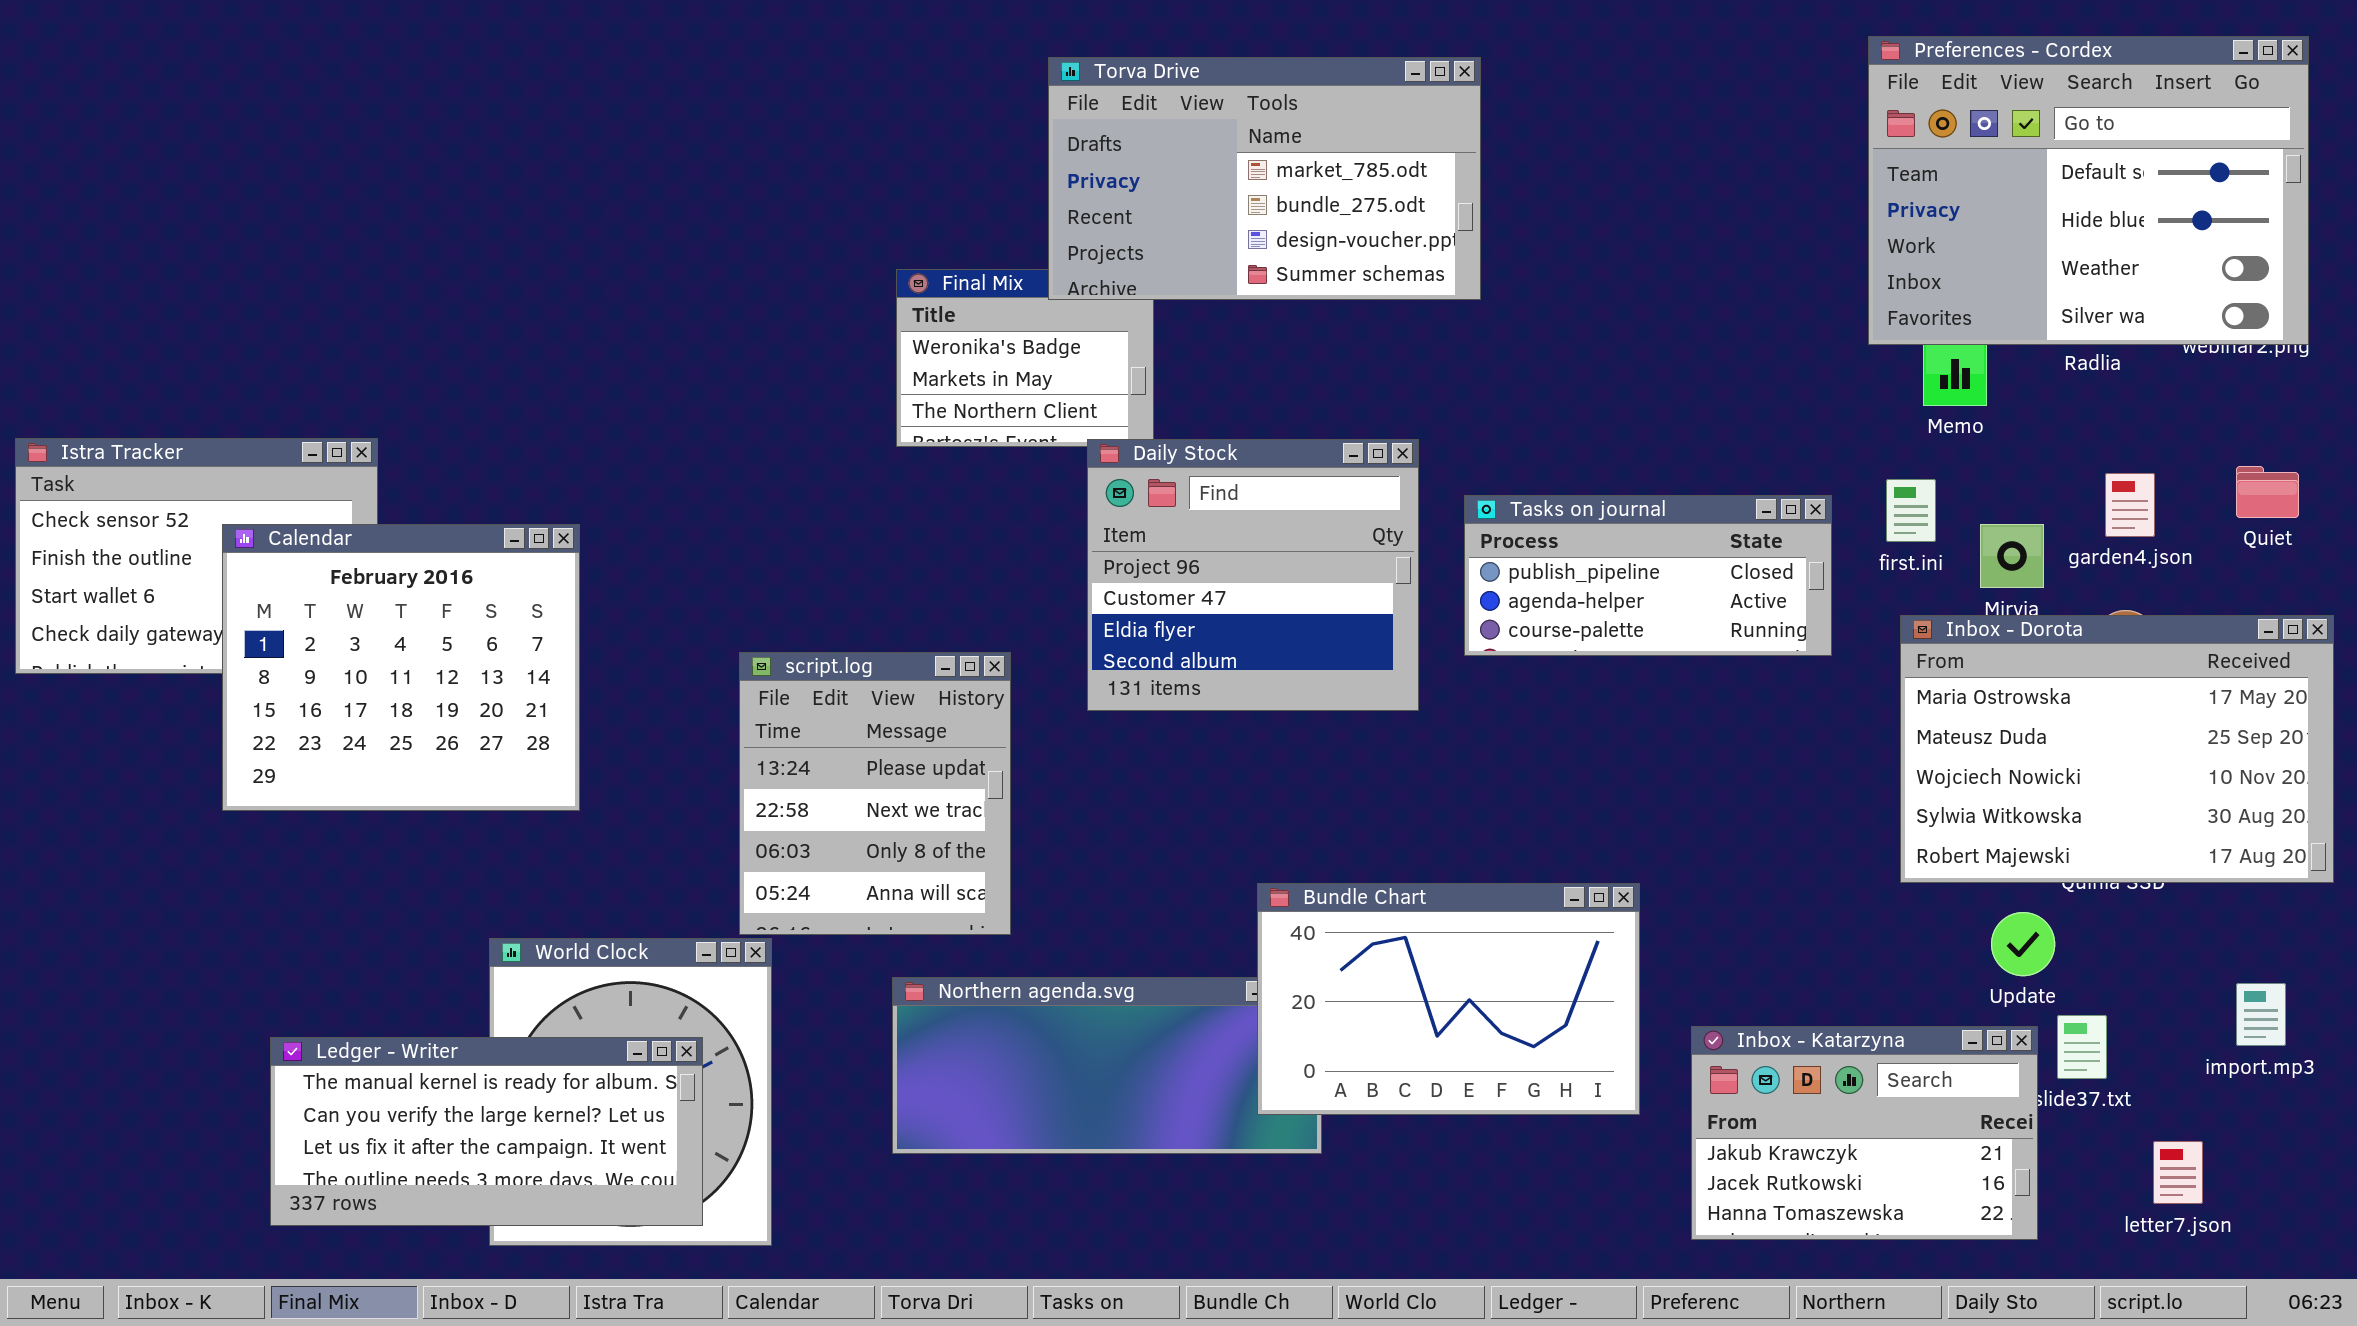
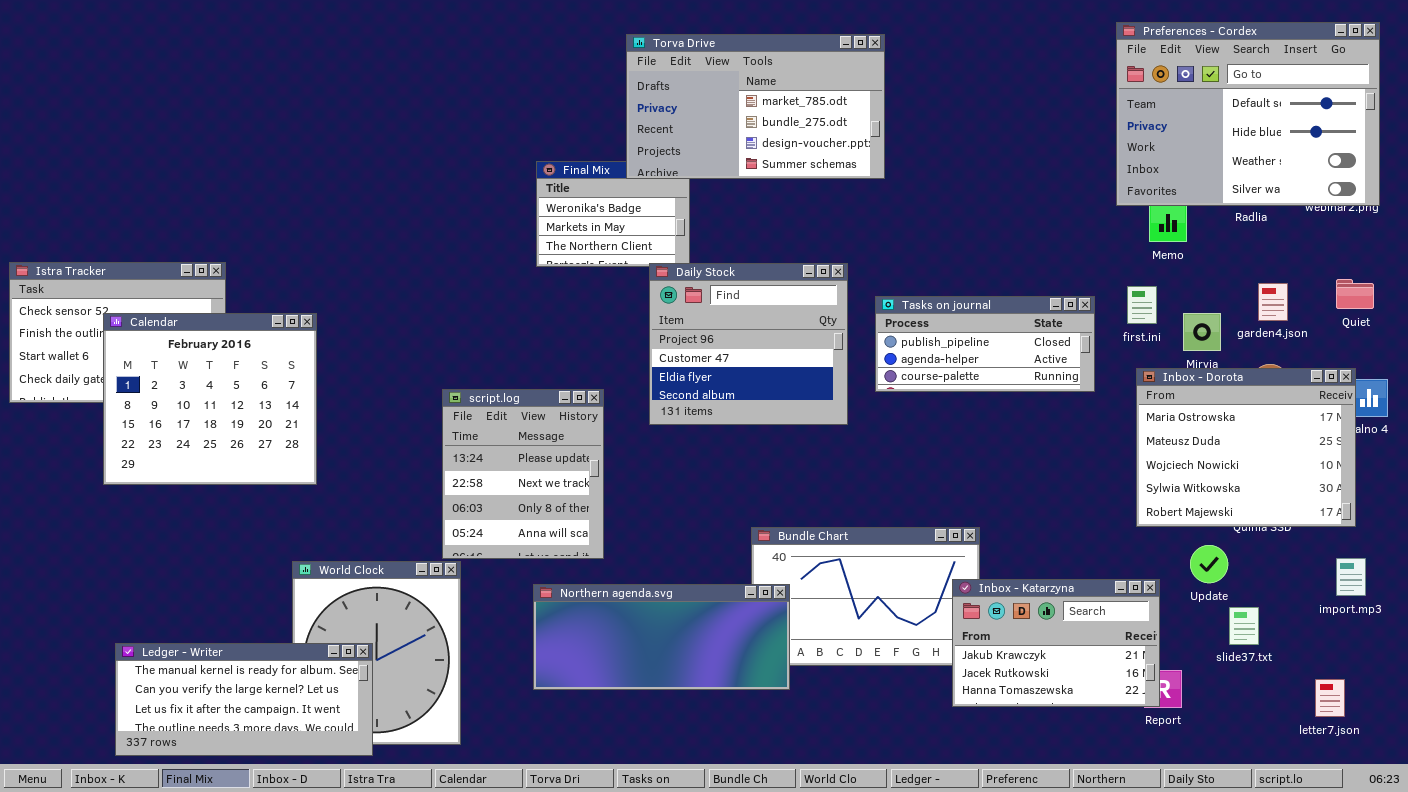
Calendar: [222,524,580,811] -> [103,313,317,485], moved
Inbox - Dorota: [1900,615,2334,883] -> [1136,368,1356,527], resized
Northern agenda.svg: [892,977,1322,1154] -> [533,584,790,690], raised
import.mp3: [2236,983,2286,1046] -> [1336,558,1366,596], moved
Inbox - Katarzyna: [1691,1026,2038,1240] -> [952,579,1160,707], moved
Ledger - Writer: [270,1037,703,1226] -> [115,643,373,756], moved
letter7.json: [2153,1141,2203,1204] -> [1315,679,1345,717], moved

